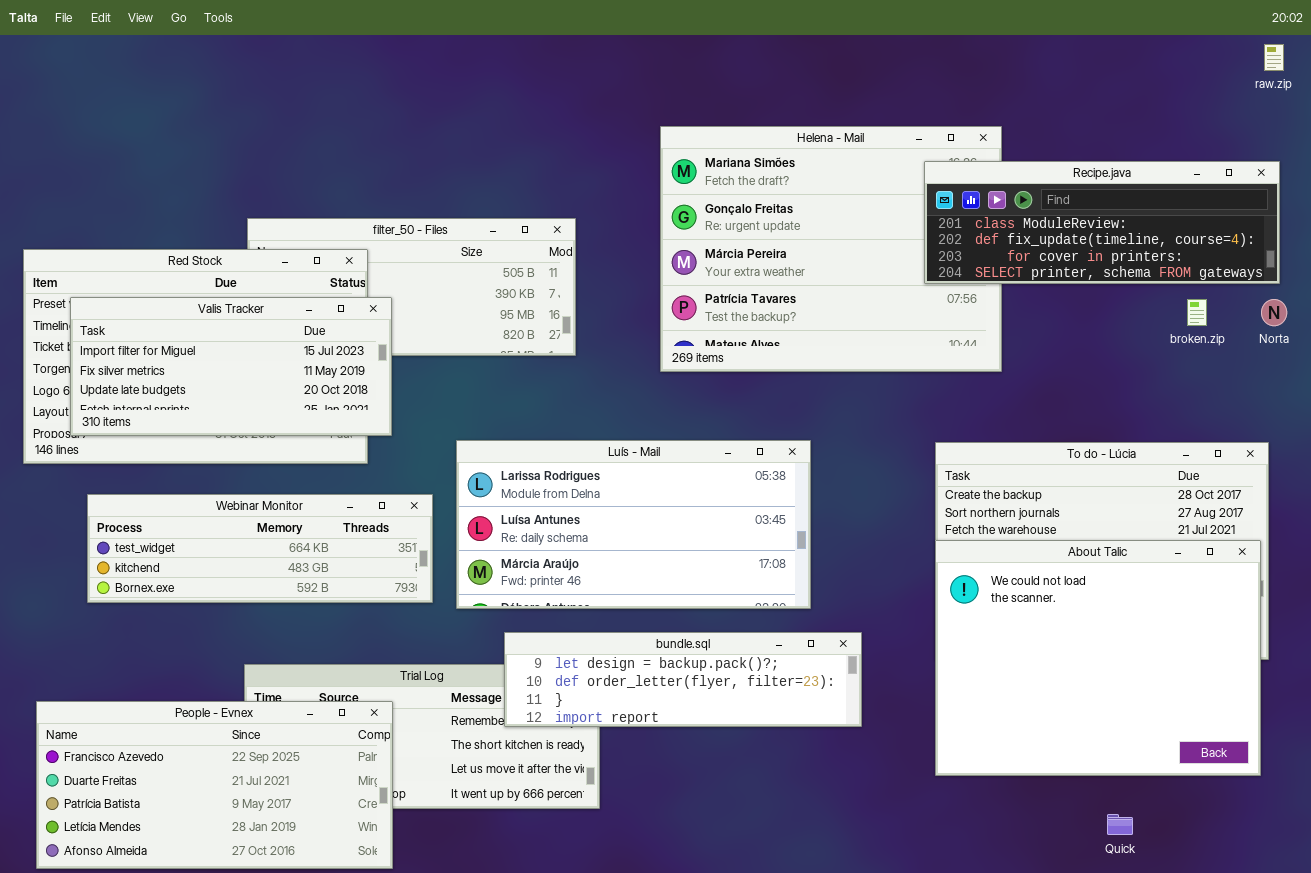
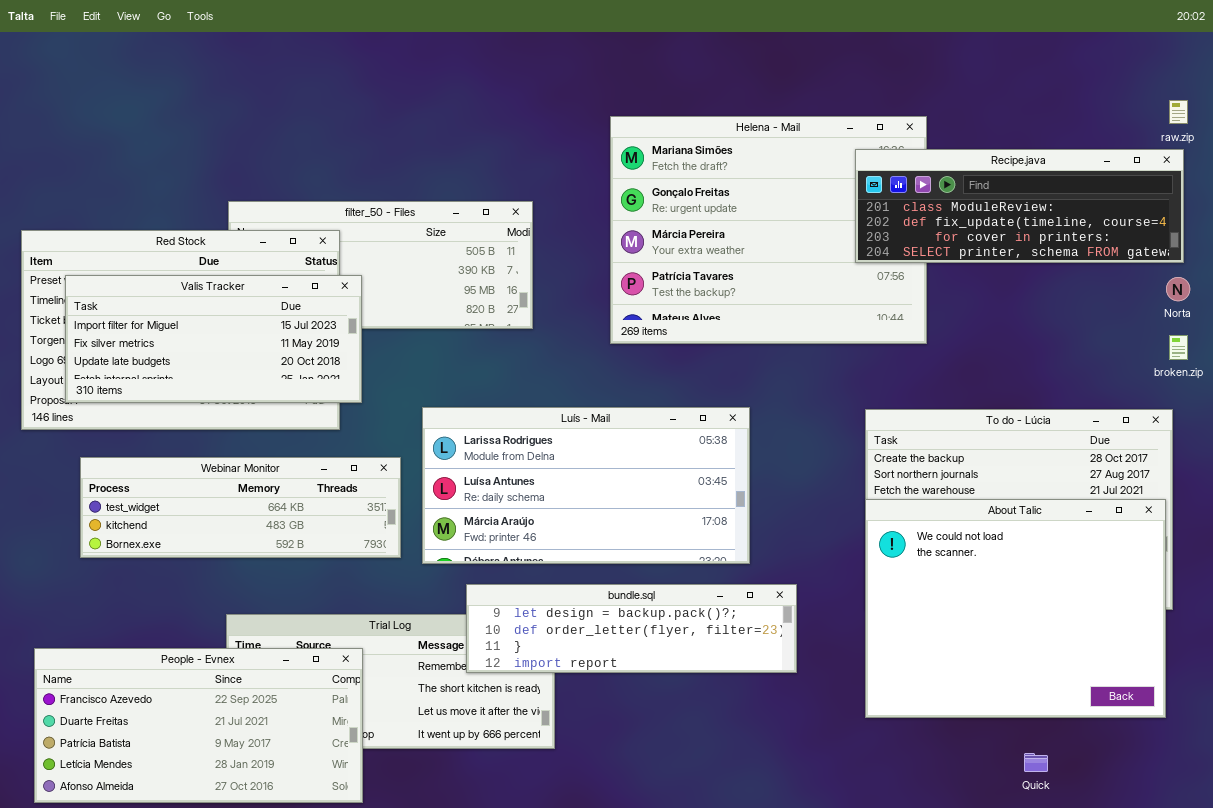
raw.zip: [1264,44,1284,71] -> [1169,100,1188,124], moved
broken.zip: [1187,299,1207,326] -> [1169,335,1188,360], moved

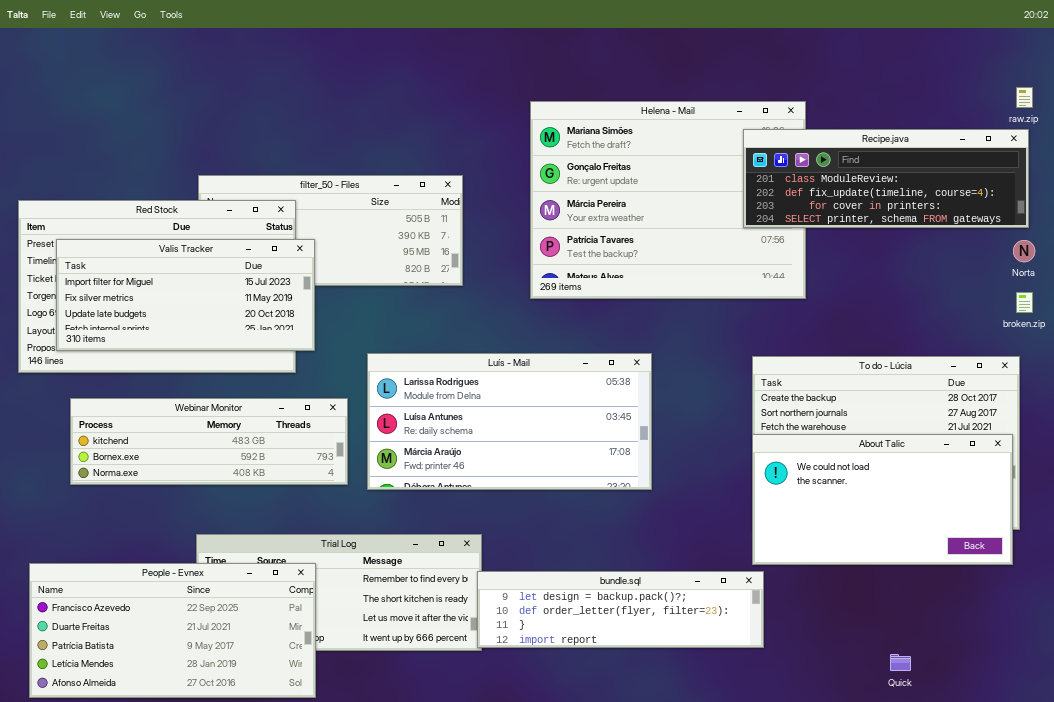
Webinar Monitor: [80,457,401,558] -> [70,398,348,485], scrolled down 1 row
About Talic: [865,499,1166,718] -> [752,434,1013,565], resized
bundle.sql: [466,584,797,673] -> [477,571,764,648], moved

